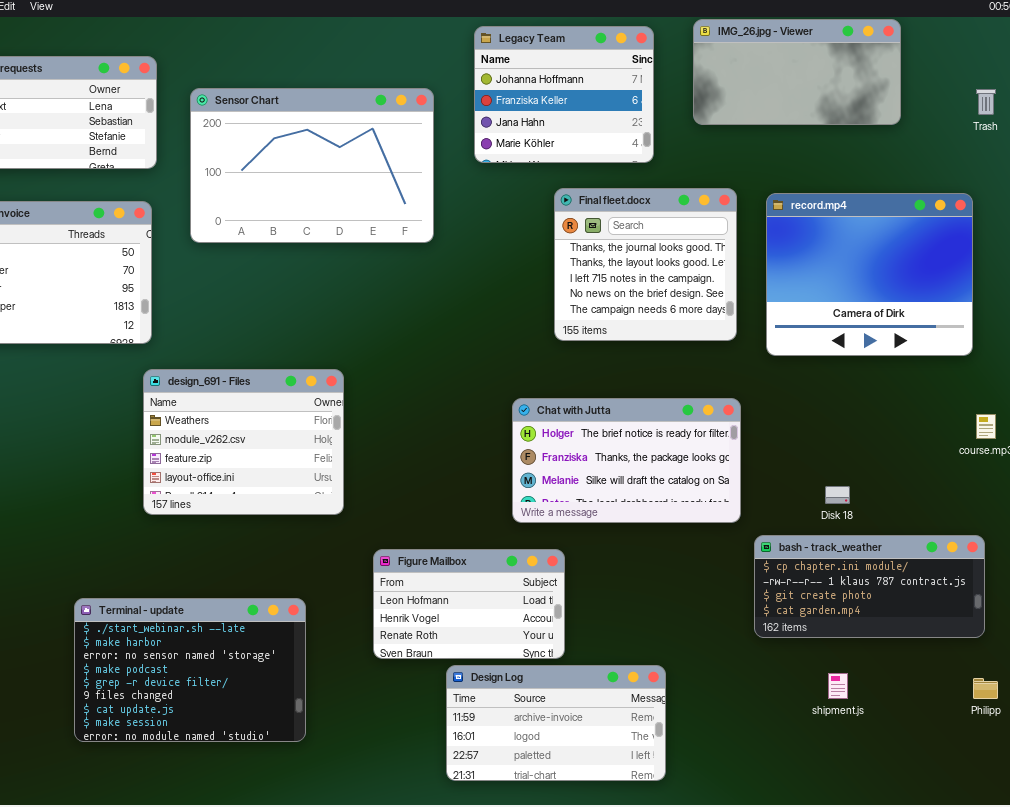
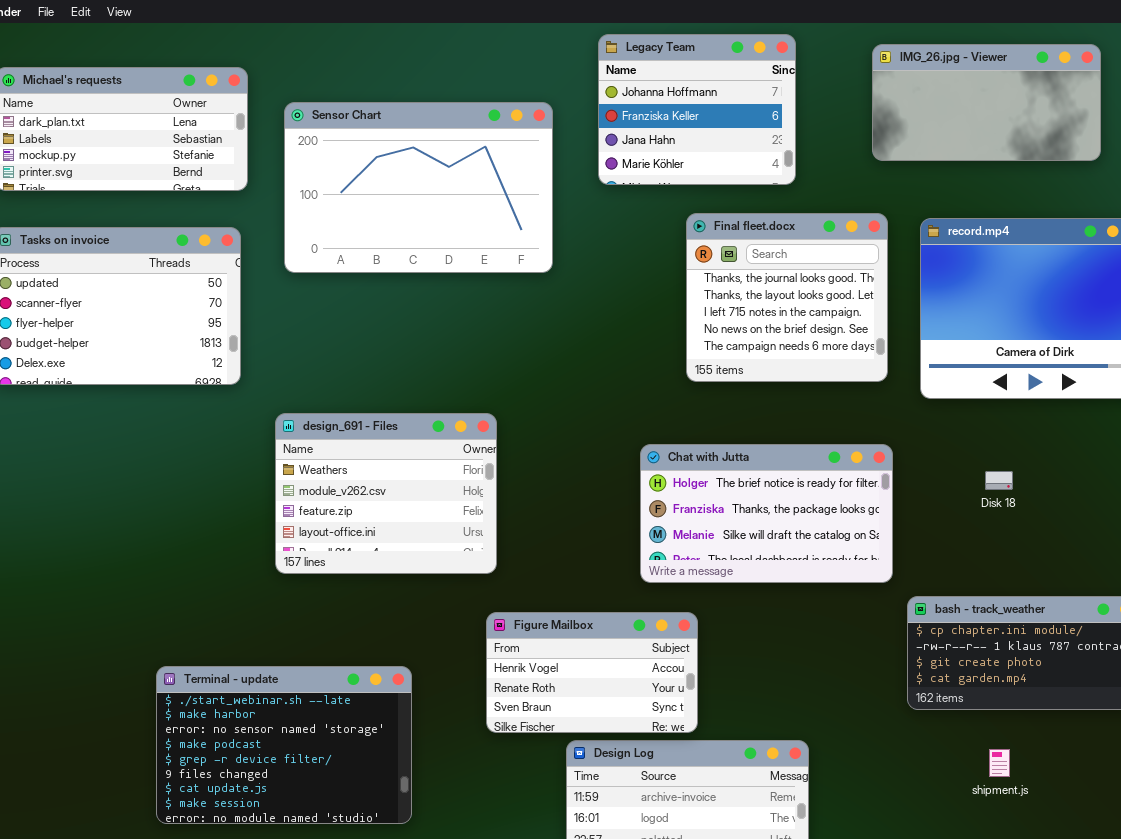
IMG_26.jpg - Viewer: [693,19,901,125] -> [872,44,1101,161], moved
design_691 - Files: [143,369,344,515] -> [275,413,497,574], moved
Disk 18: [825,486,850,504] -> [985,471,1013,490], moved
Figure Mailbox: [373,549,565,659] -> [486,612,698,733], scrolled down 1 row

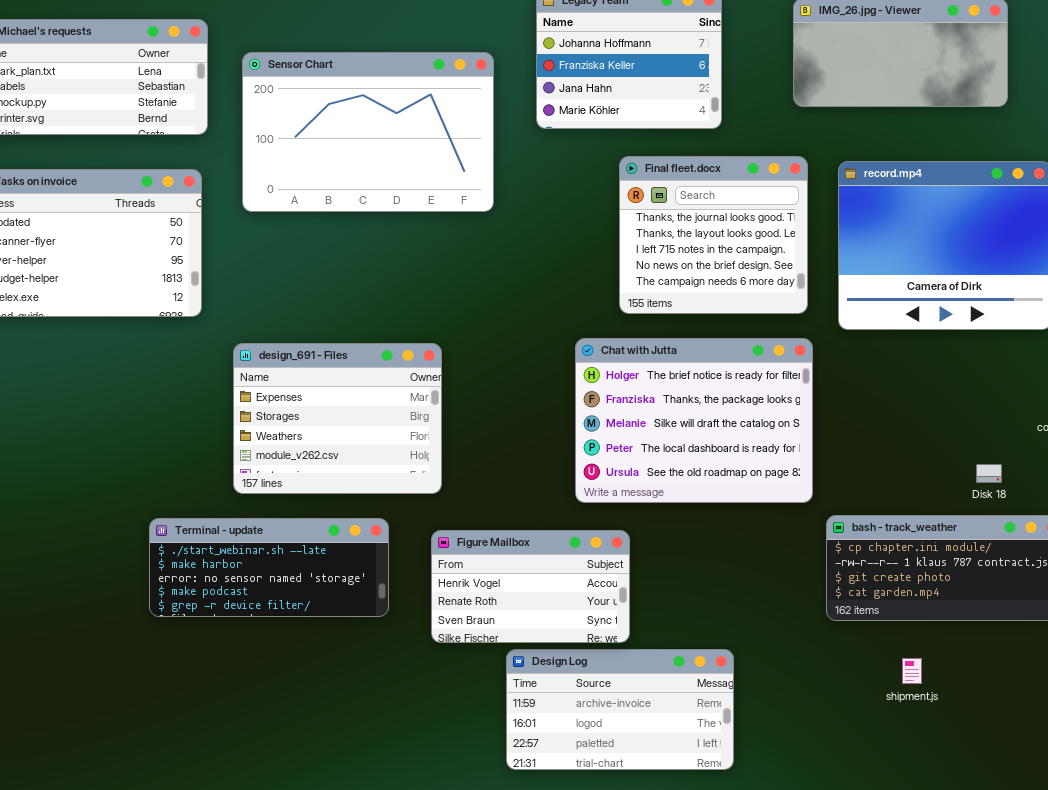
design_691 - Files: [275,413,497,574] -> [233,343,442,494], scrolled up 2 rows
Chat with Jutta: [640,444,893,583] -> [575,338,813,503], resized
Disk 18: [985,471,1013,490] -> [976,464,1002,483], moved
Terminal - update: [156,666,412,824] -> [149,518,389,617], moved, resized

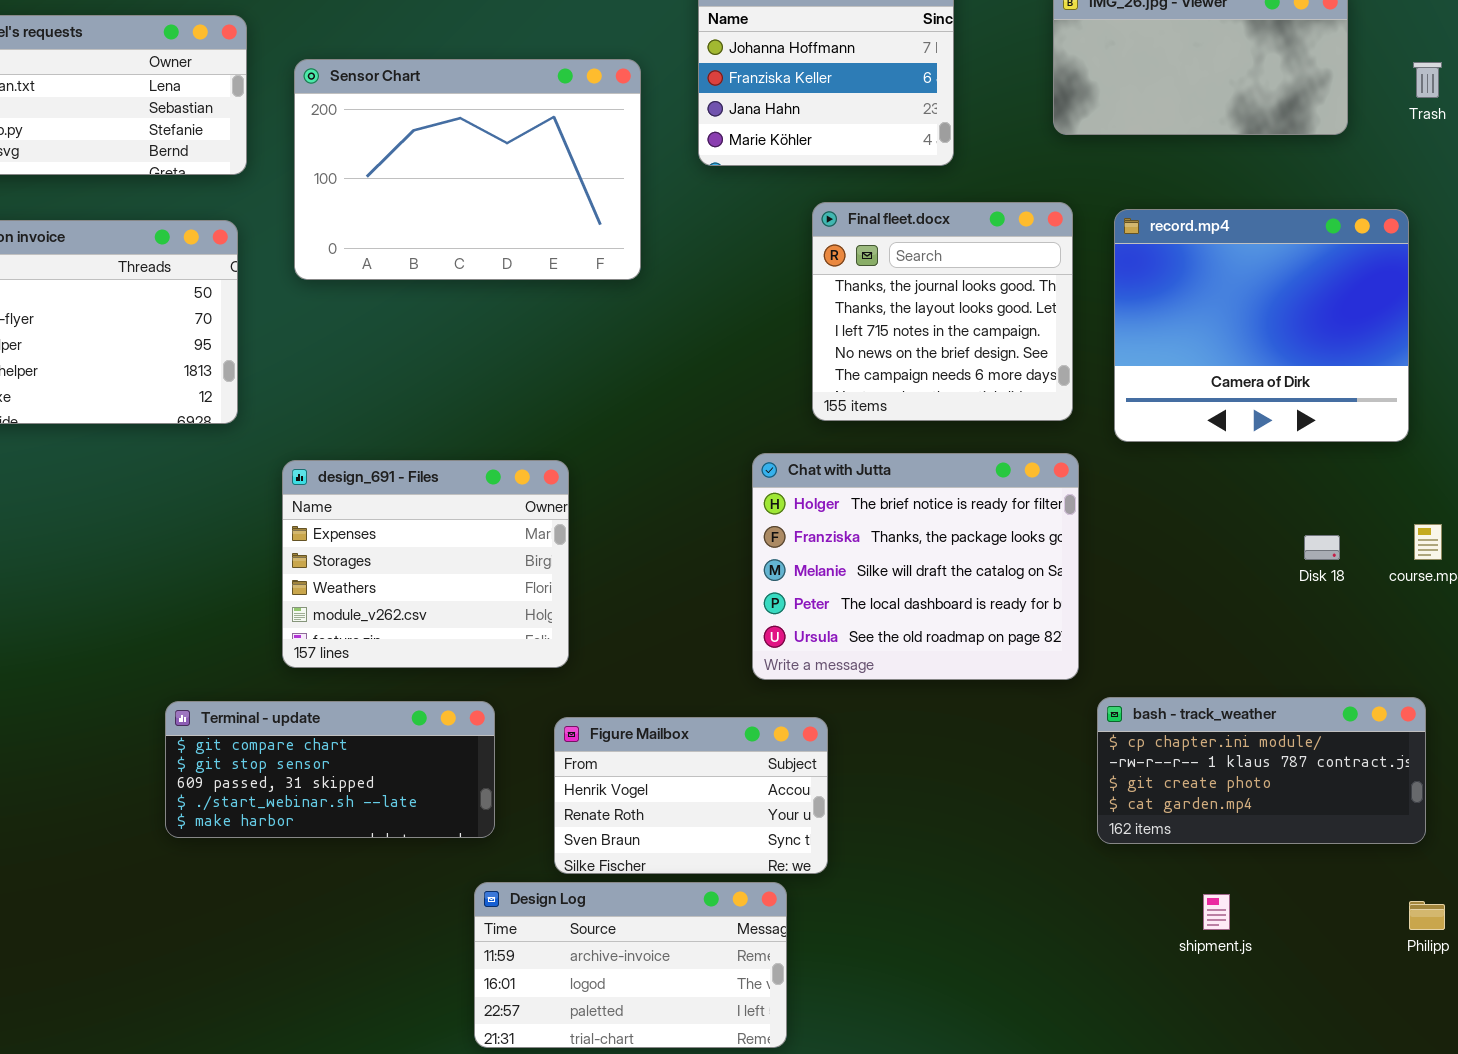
Disk 18: [976,464,1002,483] -> [1304,535,1340,560], moved
Terminal - update: [149,518,389,617] -> [165,701,495,838], scrolled up 3 rows
Design Log: [506,649,734,770] -> [474,882,787,1048], moved

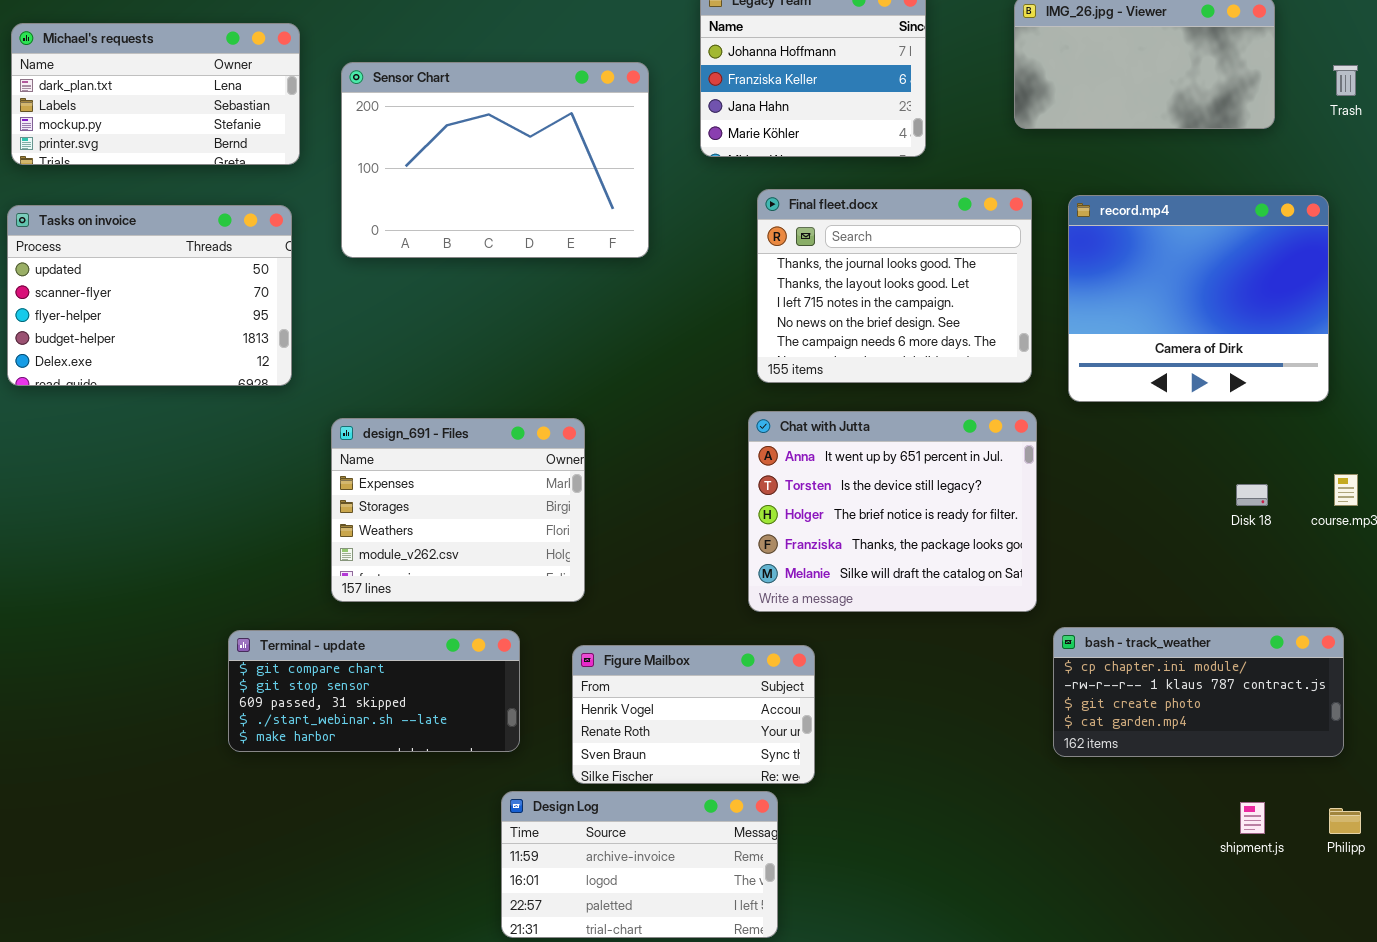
Final fleet.docx: [812,202,1073,421] -> [757,189,1032,383], resized
Chat with Jutta: [752,453,1079,680] -> [748,411,1037,612], scrolled up 2 rows
shipment.js: [1203,894,1230,930] -> [1240,802,1265,834], moved

